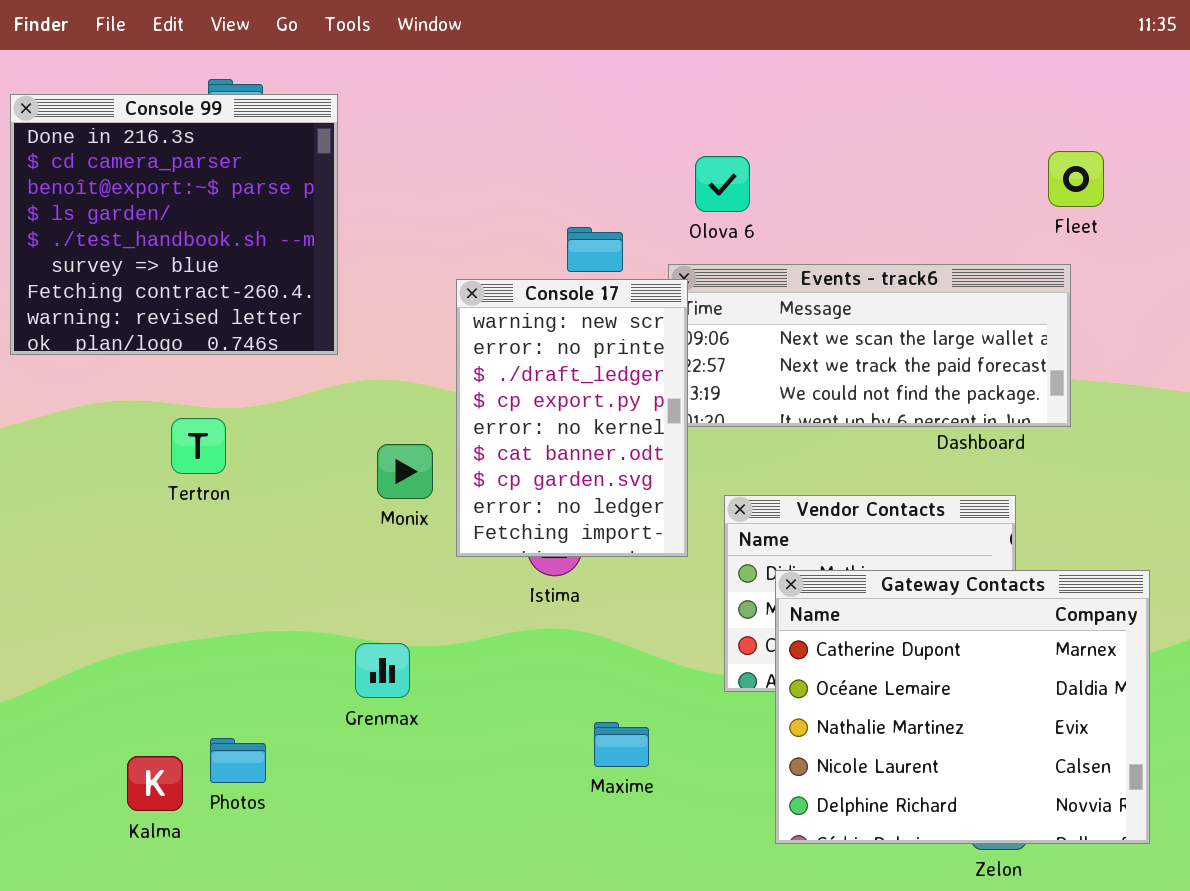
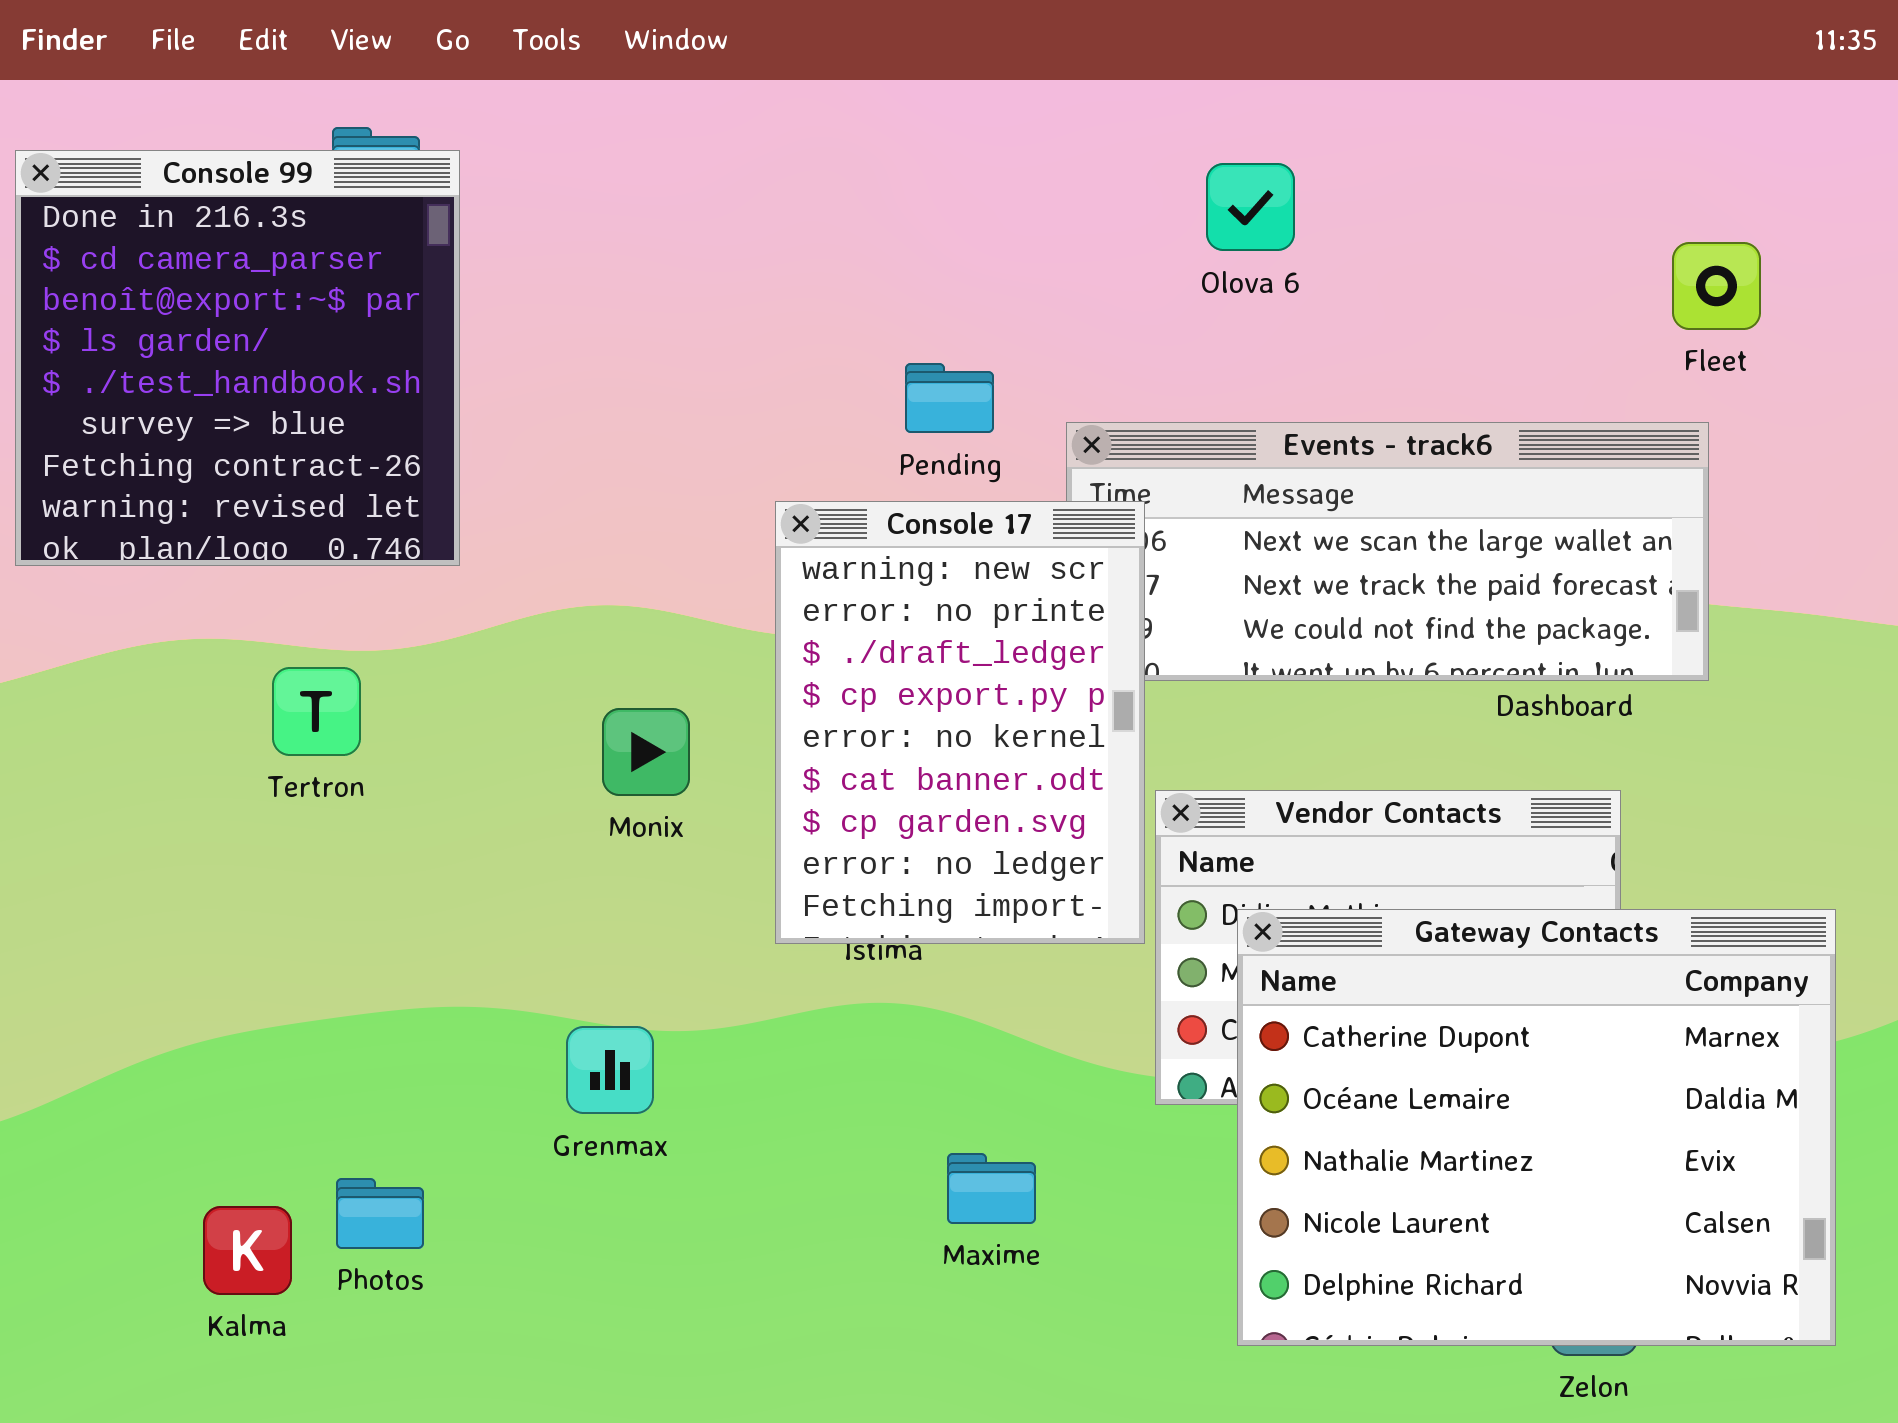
Console 99: [10,94,338,355] -> [15,150,460,566], resized
Olova 6: [695,156,750,212] -> [1206,163,1295,251], moved
Console 17: [456,279,688,557] -> [775,501,1145,944], moved

